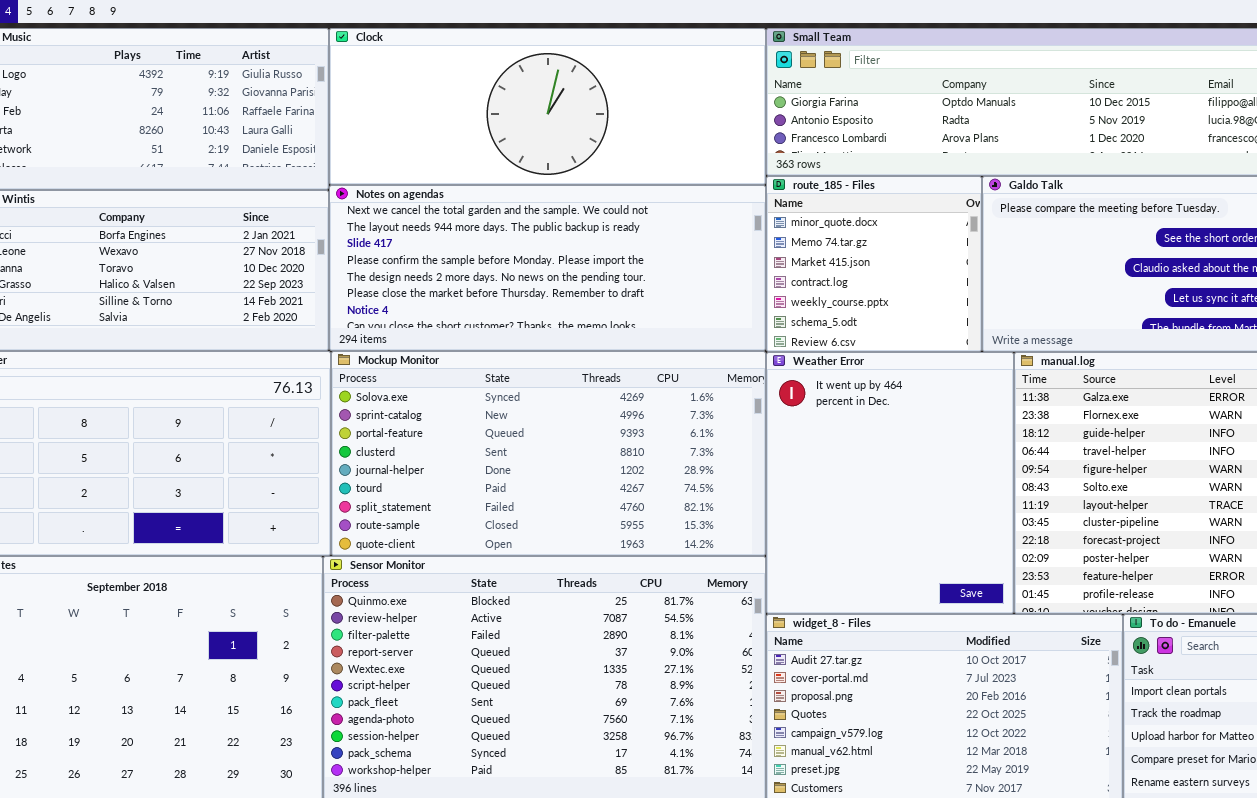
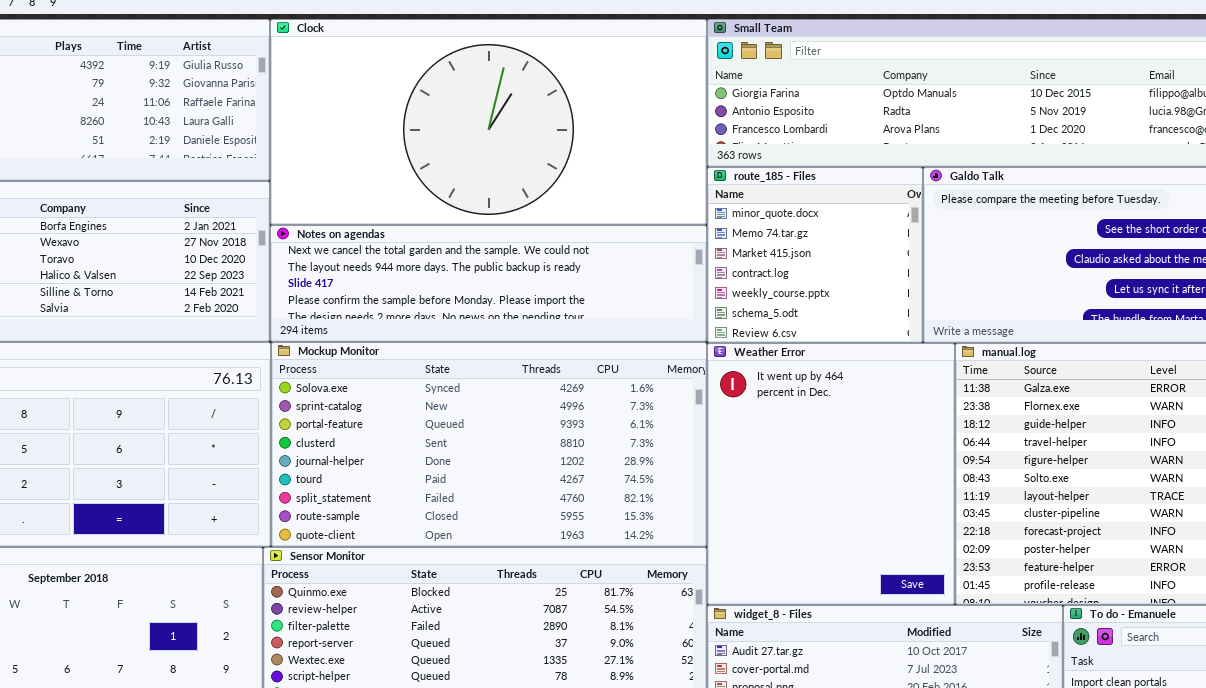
Clock: [329,28,766,185] -> [270,19,707,225], resized
Notes on agendas: [329,185,766,351] -> [270,225,707,342], resized

